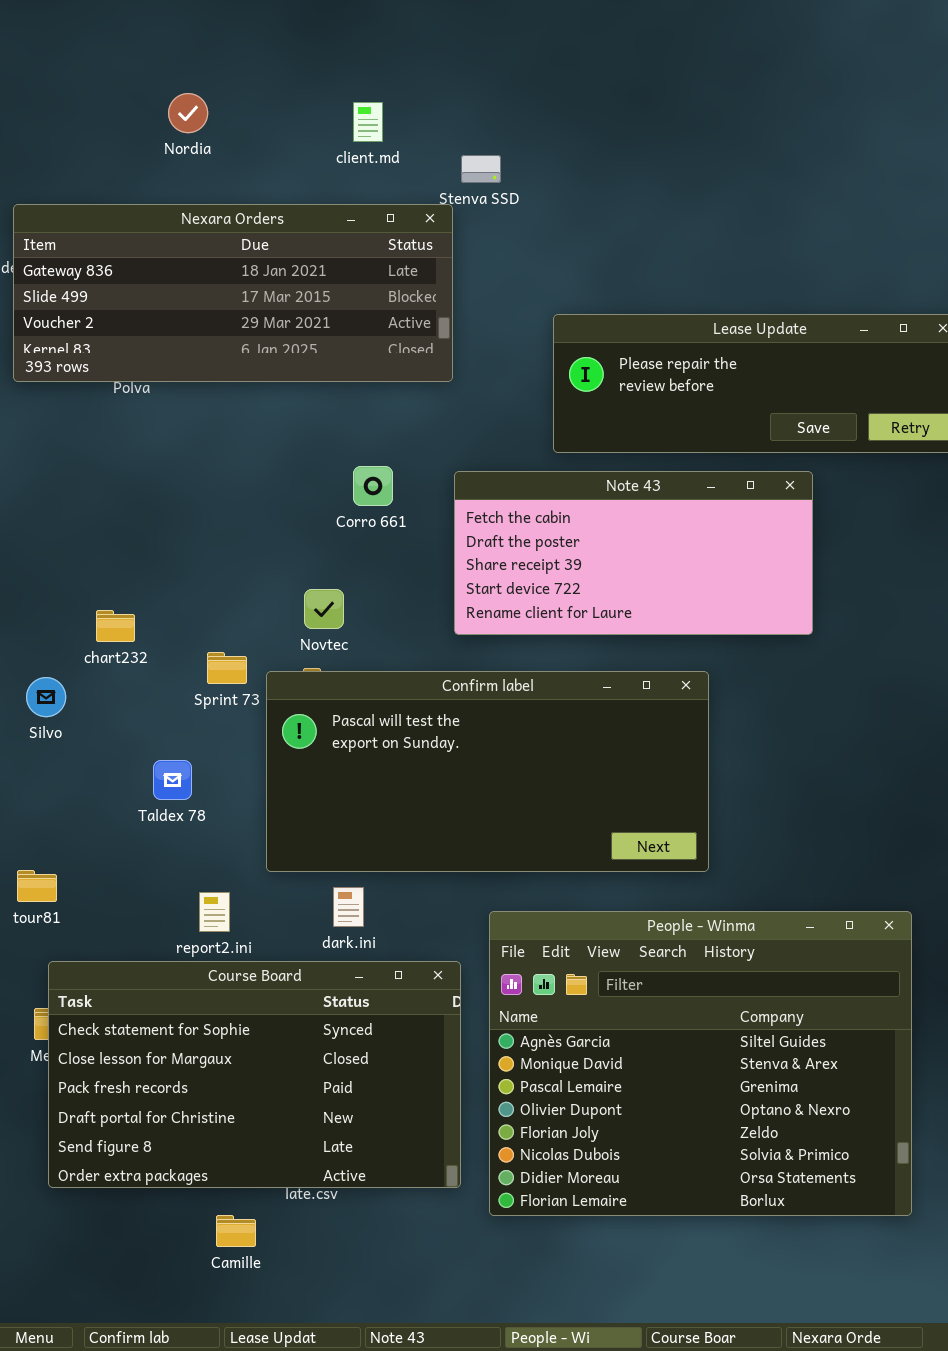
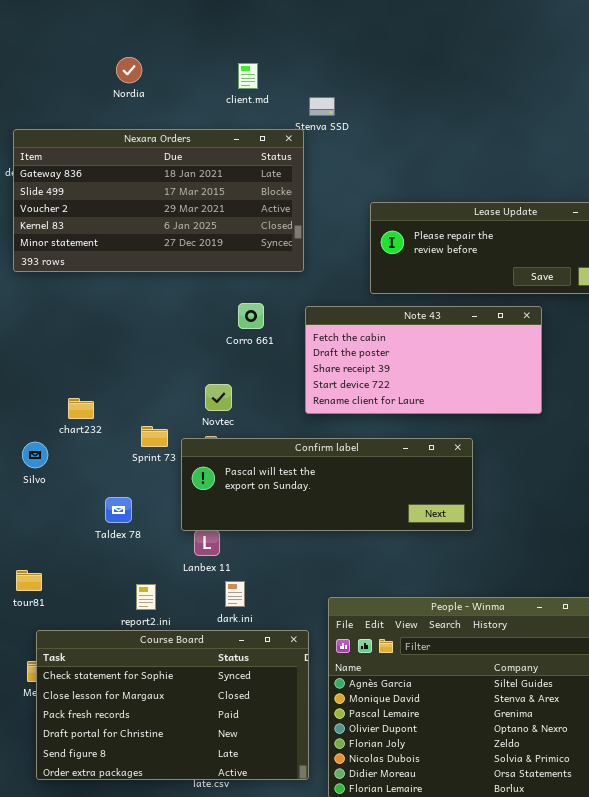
Nexara Orders: [13,204,453,382] -> [13,129,304,272], resized
Confirm label: [266,671,709,872] -> [181,438,473,531], resized

